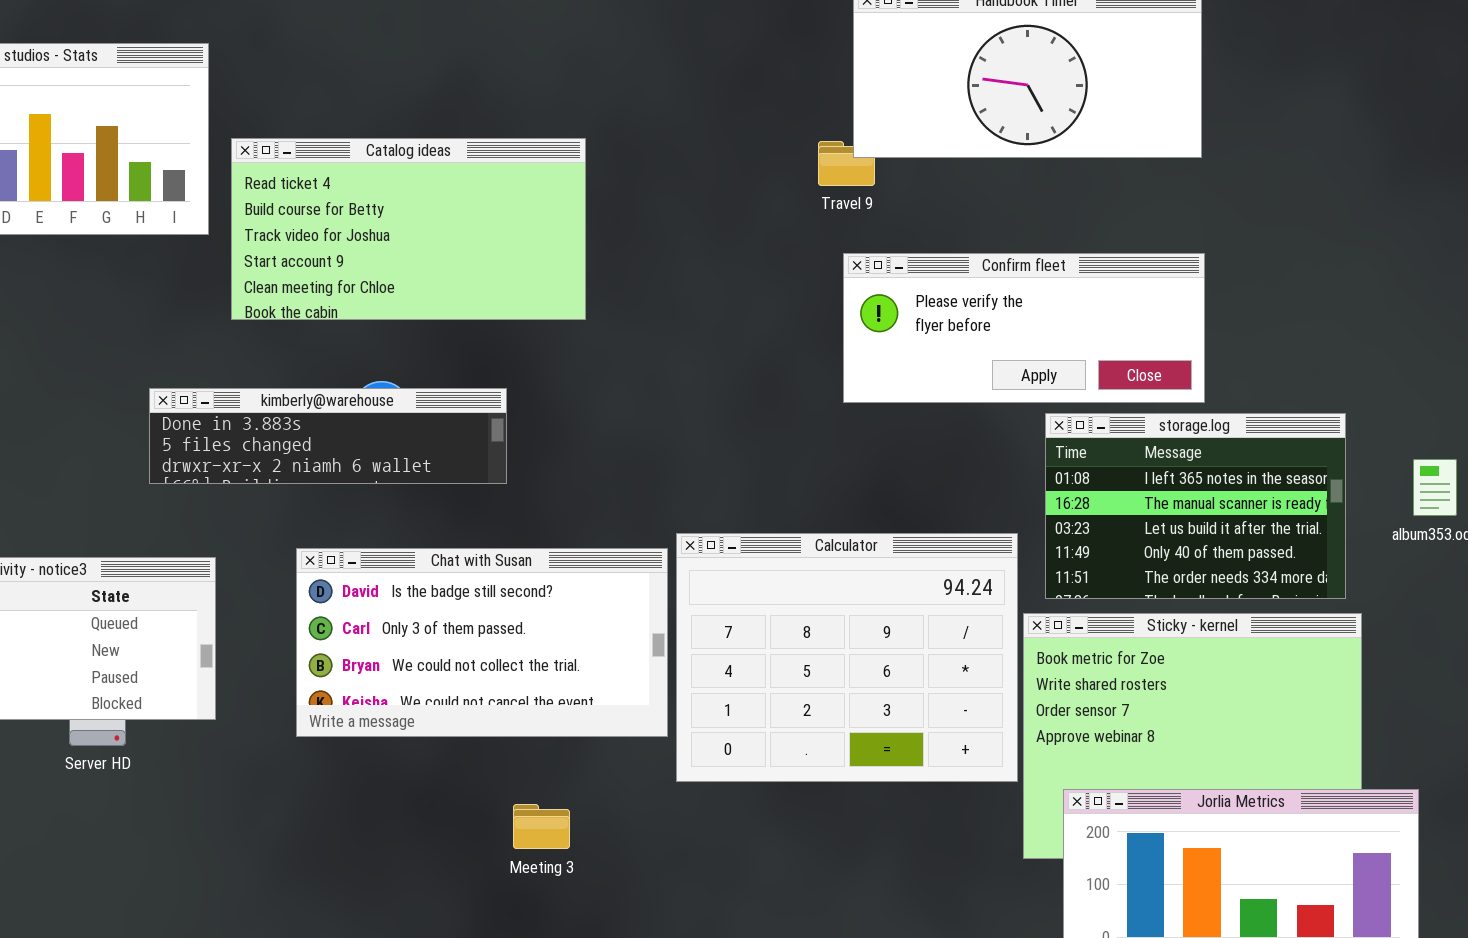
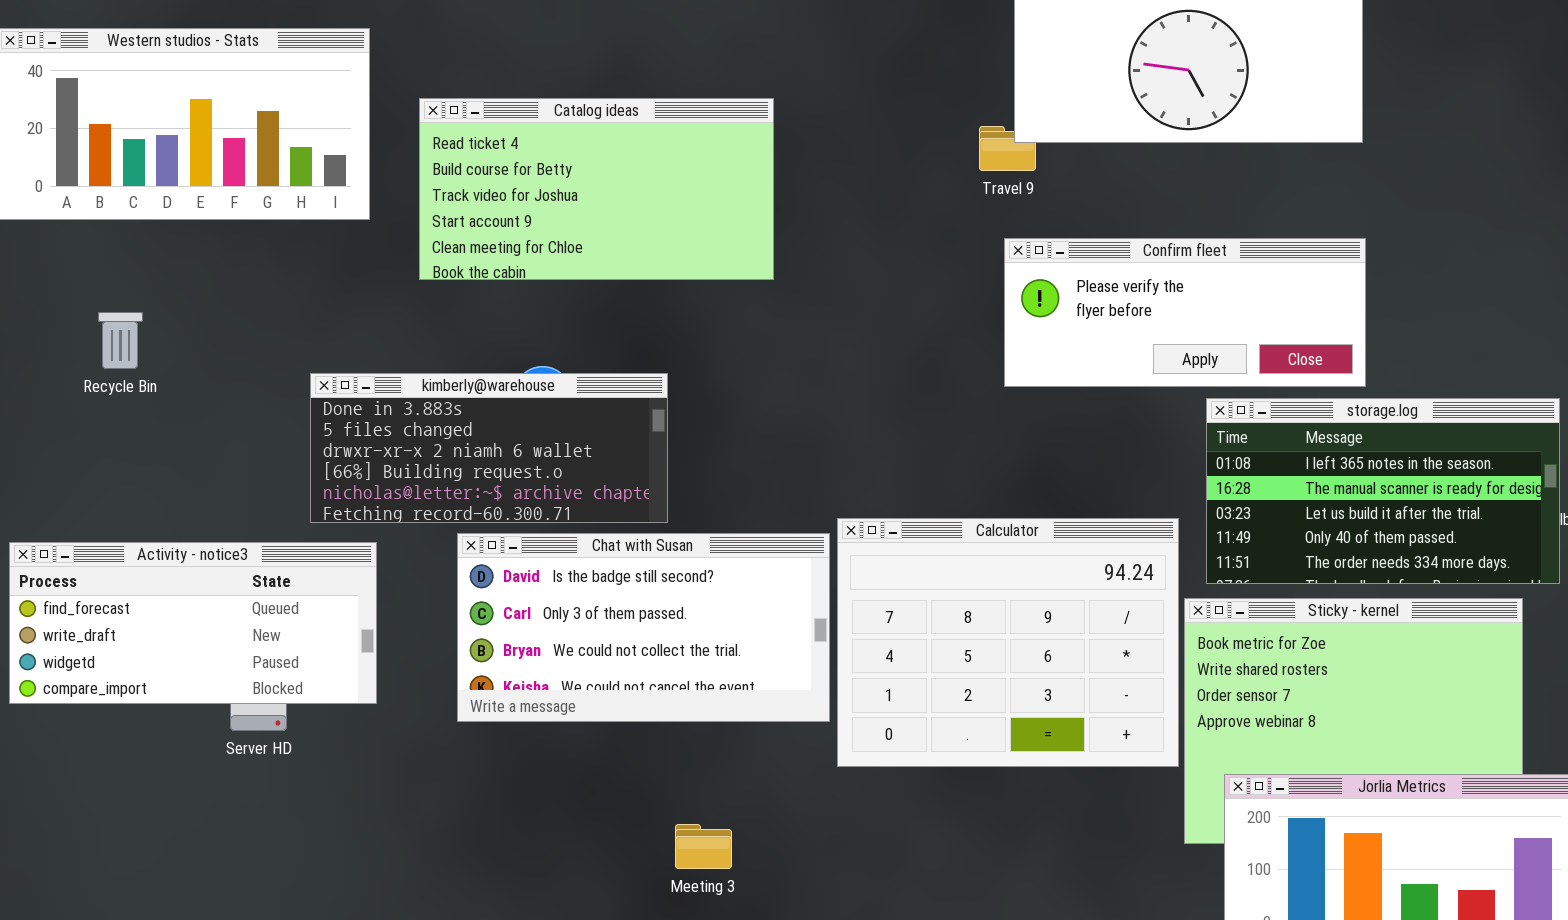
Catalog ideas: [231,138,586,320] -> [419,98,774,280], moved
kimberly@warehouse: [149,388,507,484] -> [310,373,668,523], resized
storage.log: [1045,413,1346,599] -> [1206,398,1560,584], resized
Meeting 3: [513,804,570,849] -> [675,824,732,869], moved

